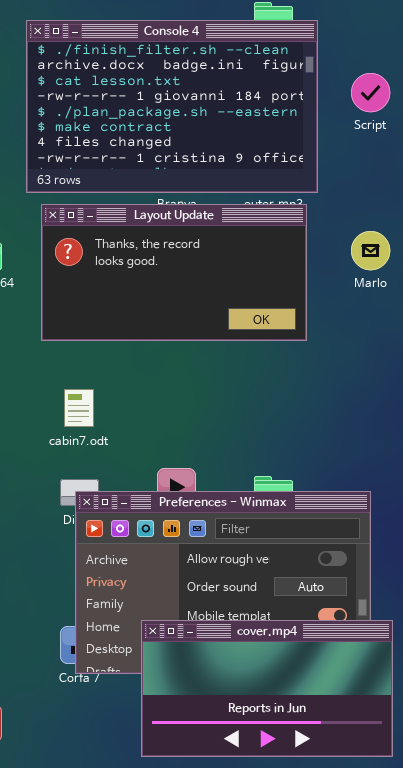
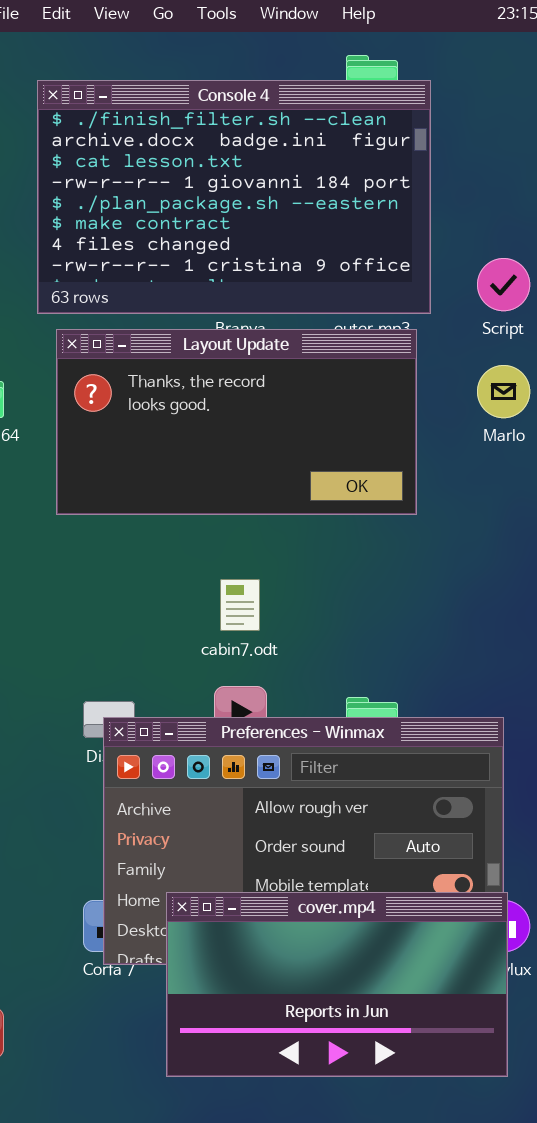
Script: [351,73,390,112] -> [477,258,530,311], moved
cabin7.odt: [64,389,94,427] -> [220,579,260,631], moved
cover.mp4: [141,620,393,757] -> [166,892,508,1077], moved

